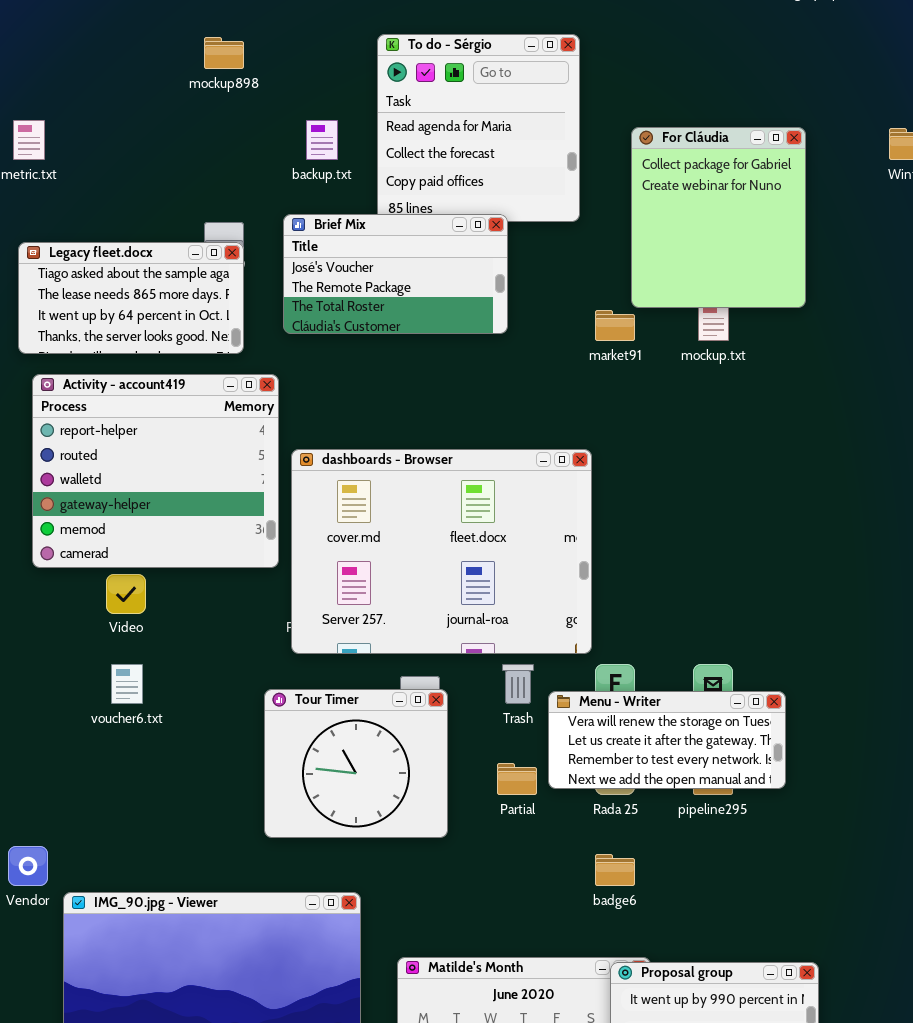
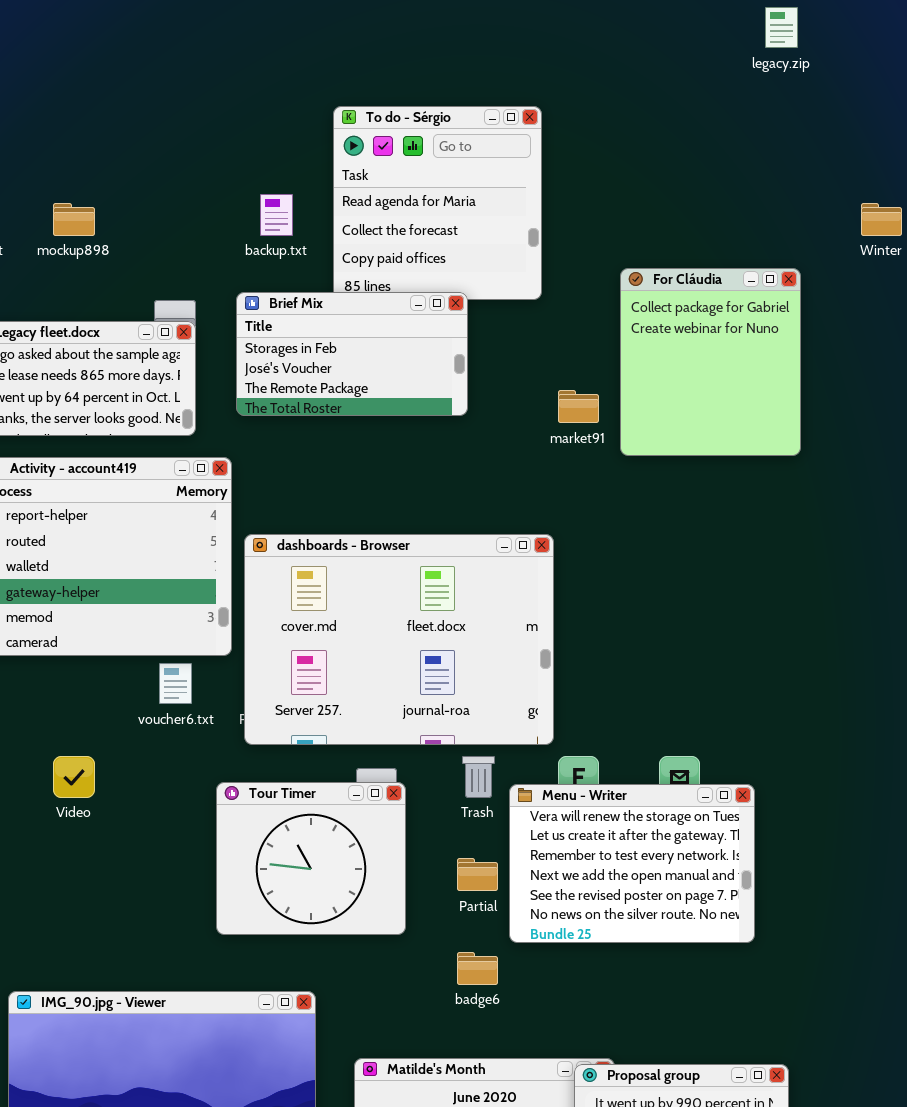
mockup898: [204,37,244,69] -> [53,203,95,236], moved
For Cláudia: [631,127,806,308] -> [620,268,801,456], moved
Brief Mix: [283,214,508,334] -> [236,292,468,416], scrolled up 1 row
Video: [106,574,146,614] -> [53,756,95,798], moved
voucher6.txt: [111,664,143,704] -> [159,663,192,704], moved
Menu - Writer: [548,691,786,789] -> [509,784,755,943], resized
badge6: [595,854,635,886] -> [457,952,498,985], moved

